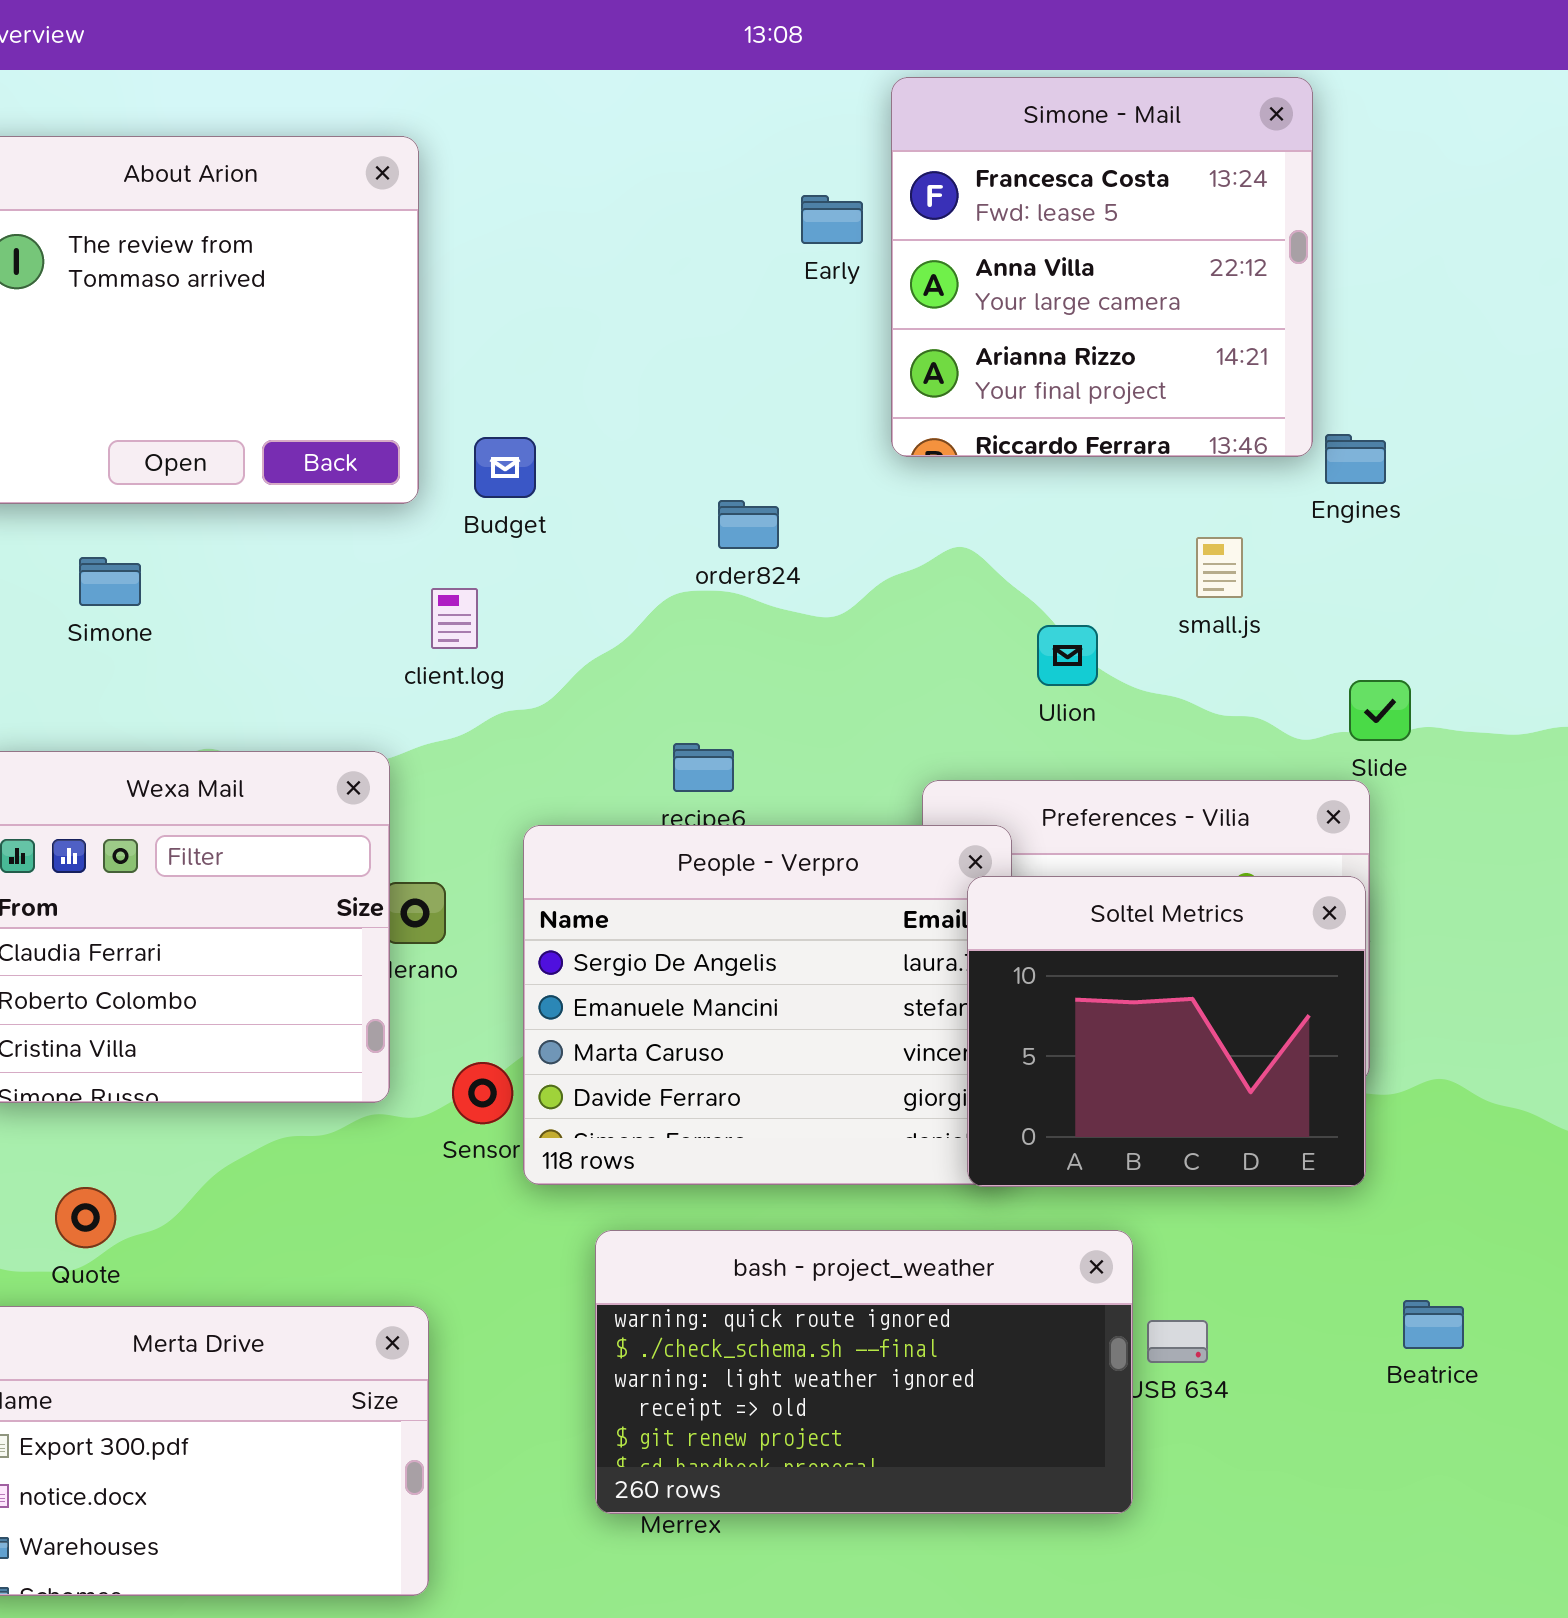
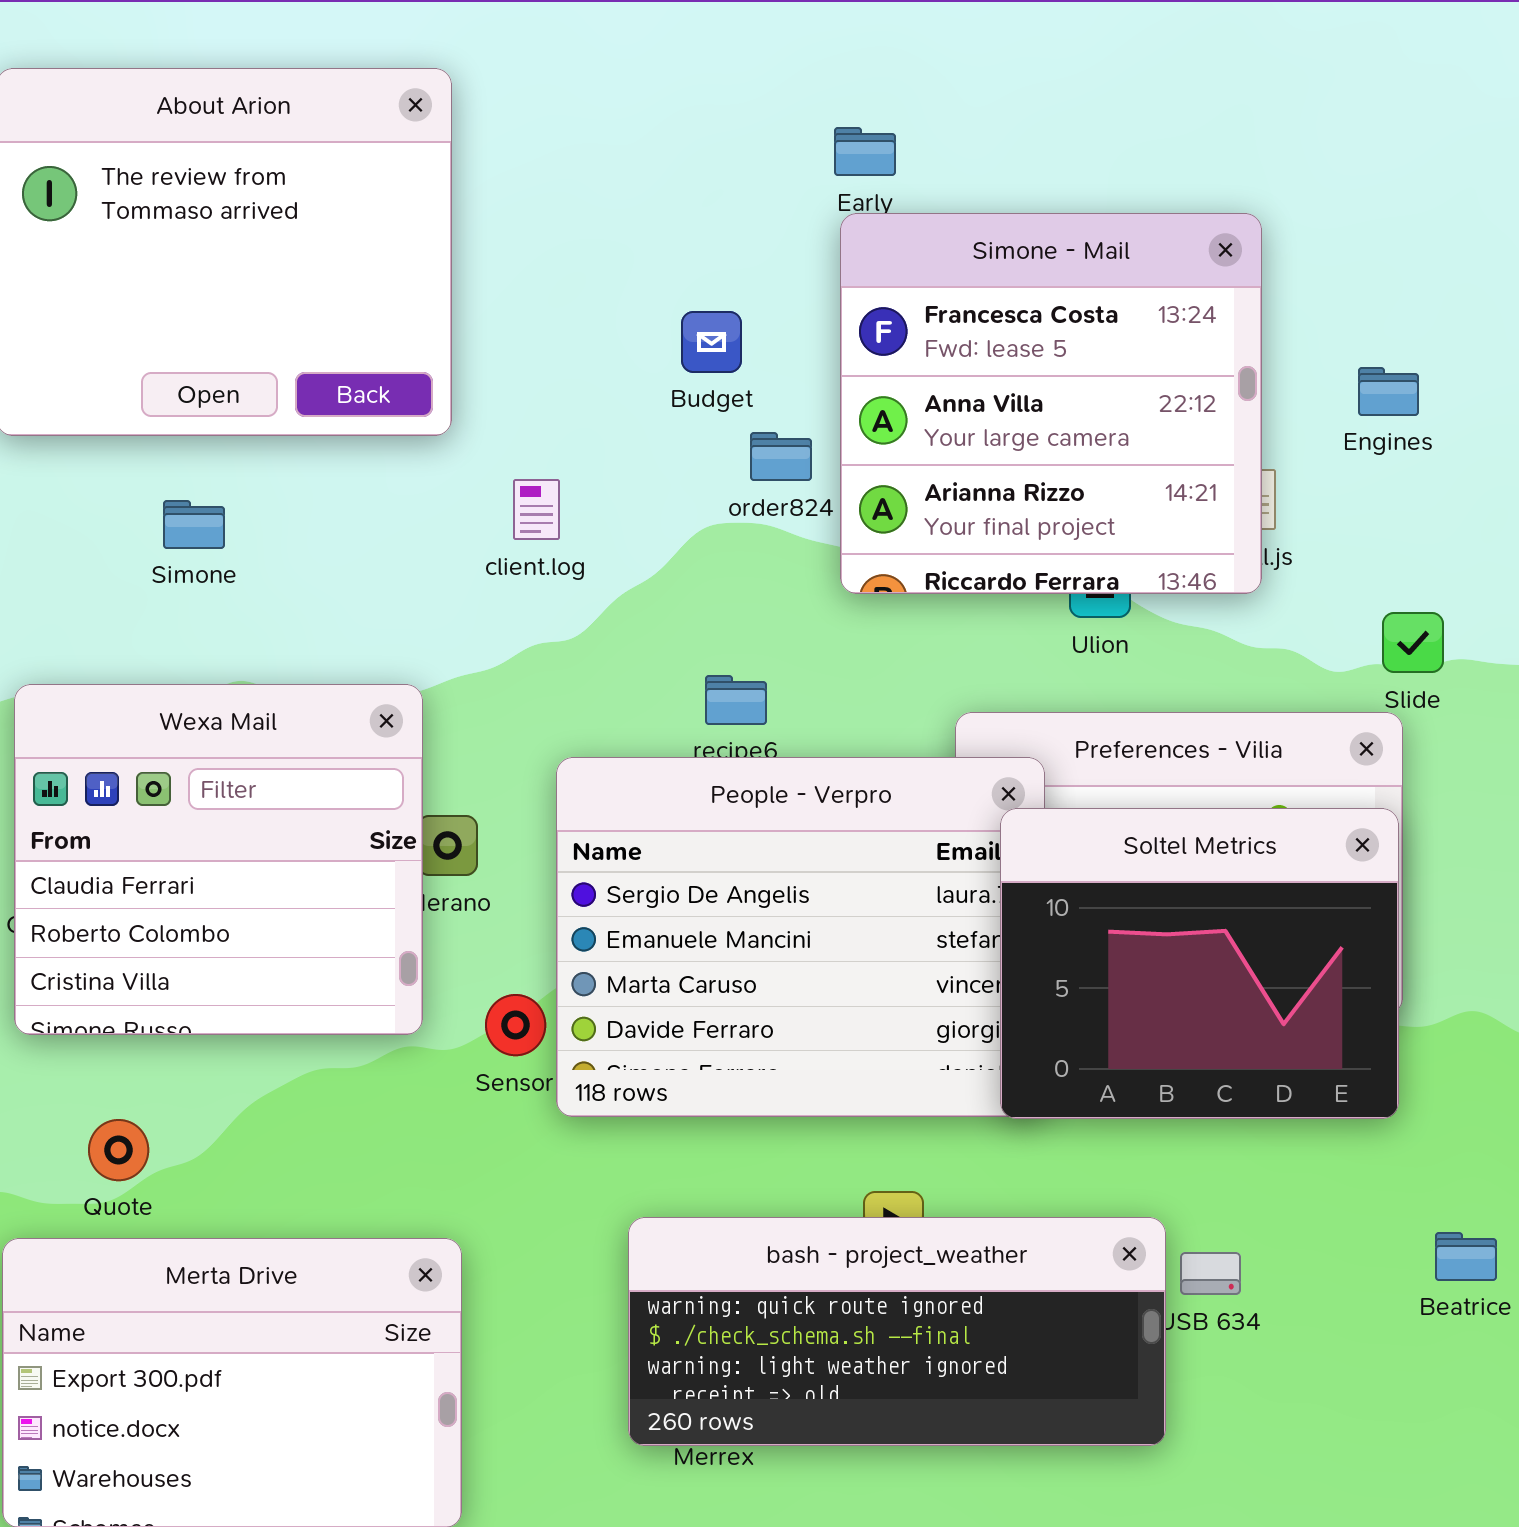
Simone - Mail: [891,77,1313,457] -> [840,213,1262,594], moved
Budget: [474,437,536,498] -> [681,311,742,373], moved
Simone: [79,557,141,606] -> [163,500,225,549], moved
client.log: [431,588,478,649] -> [513,479,560,540], moved
bash - project_weather: [595,1230,1133,1514] -> [628,1217,1166,1446], resized

